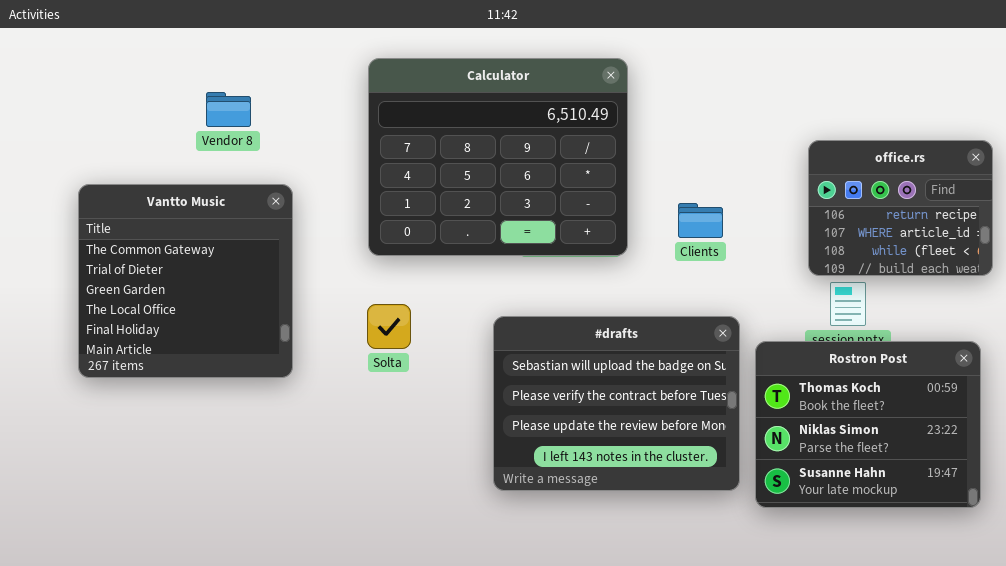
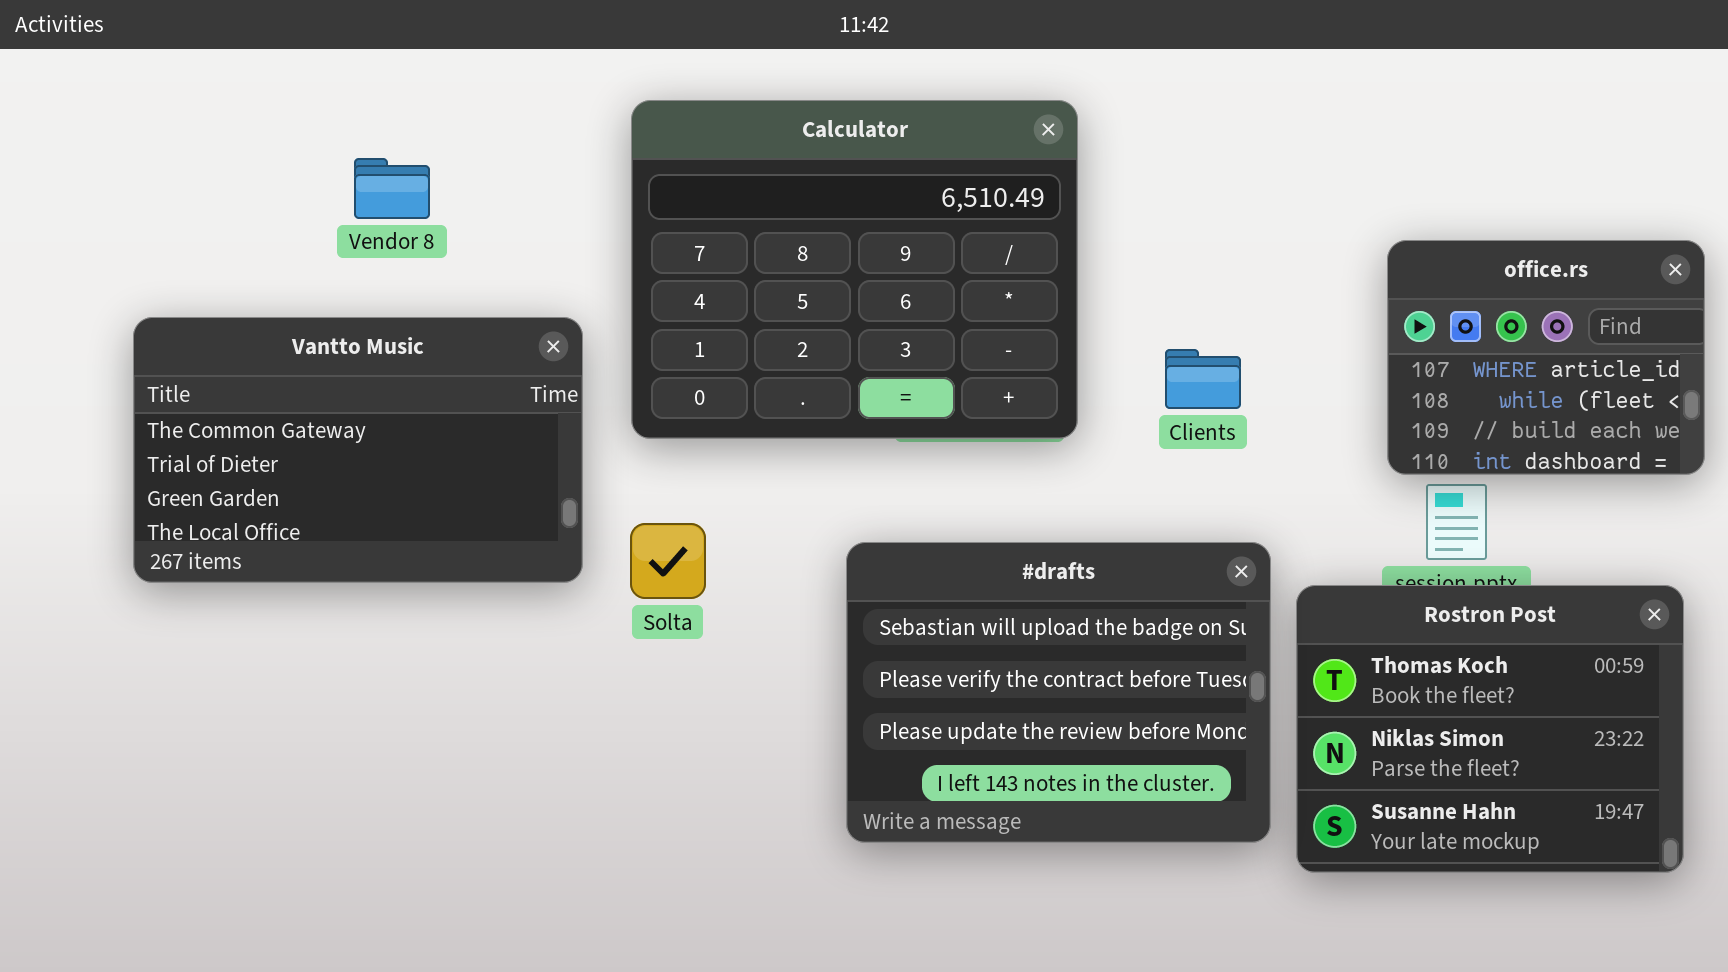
office.rs: [808,140,993,276] -> [1387,240,1705,475], scrolled down 1 row
Vantto Music: [78,184,293,378] -> [133,317,583,583], resized

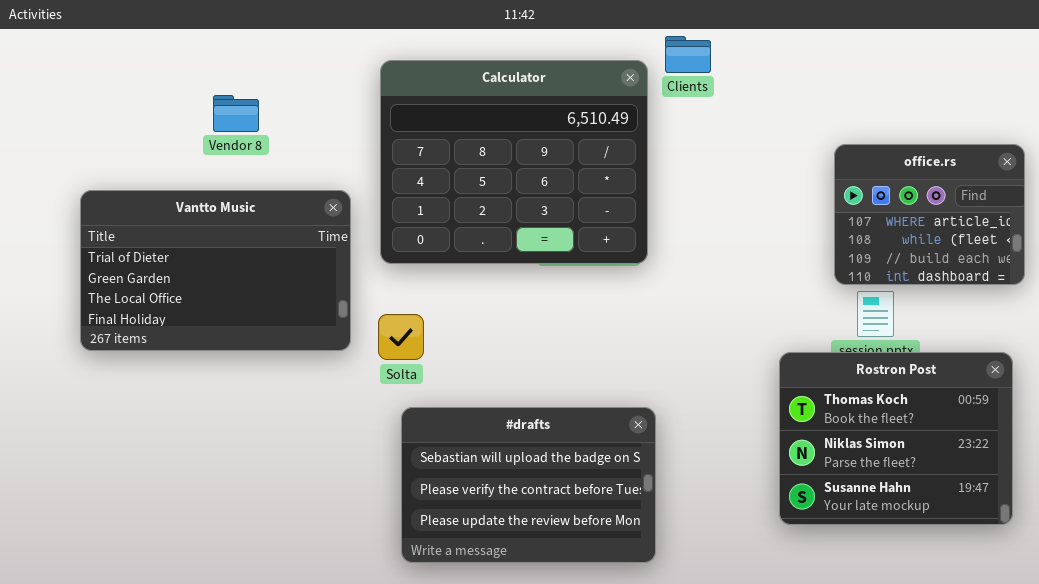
Vantto Music: [133,317,583,583] -> [80,190,351,351], scrolled down 1 row
Clients: [1165,349,1241,409] -> [665,36,711,73], moved
#drafts: [846,542,1271,843] -> [401,407,656,563], moved, resized

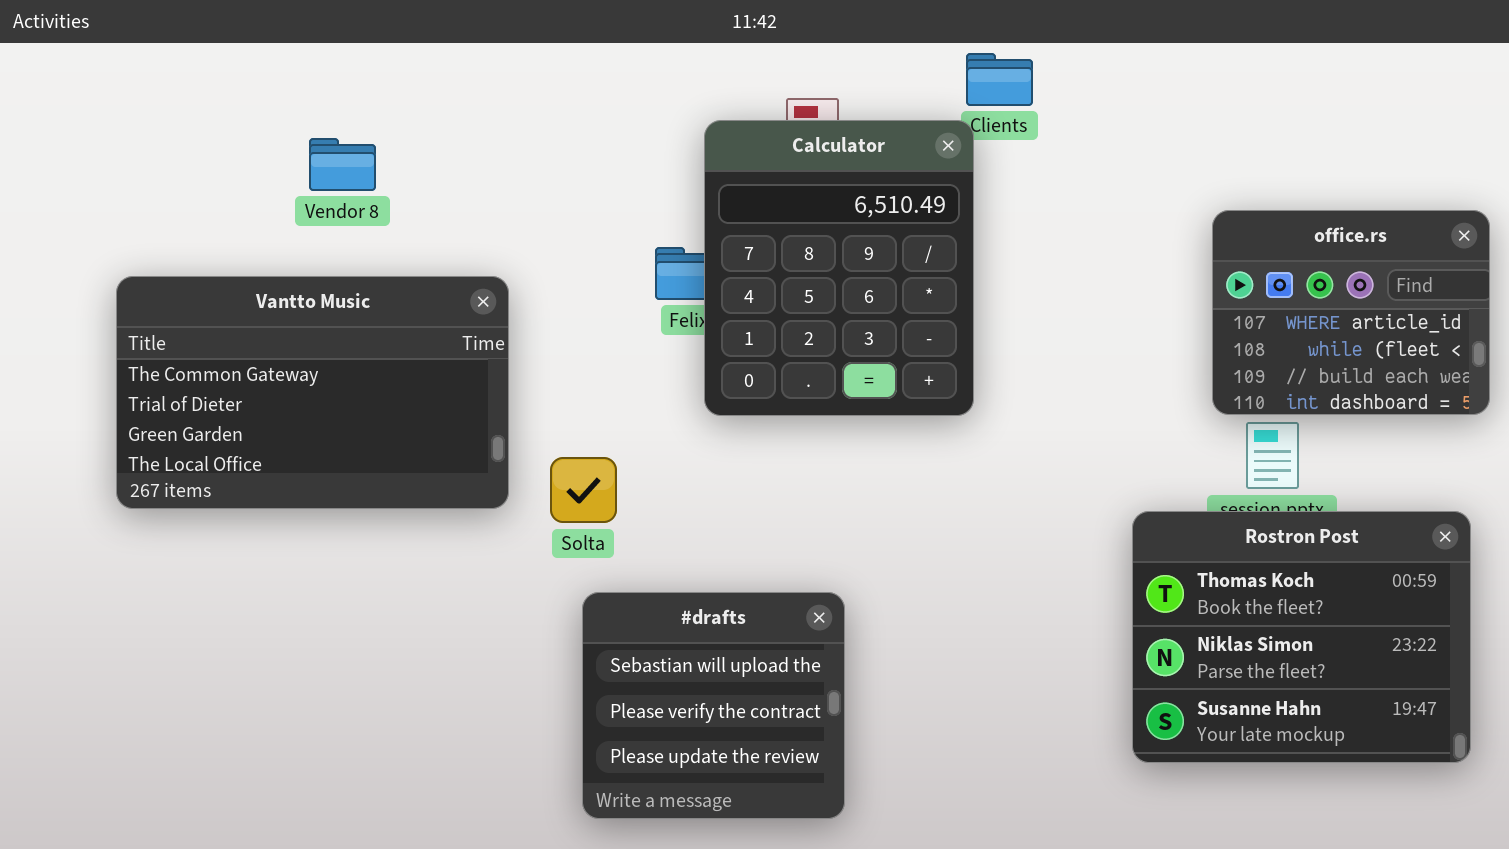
Calculator: [380,60,648,264] -> [704,120,974,416], moved, resized
Vantto Music: [80,190,351,351] -> [116,276,509,509], scrolled up 1 row
#drafts: [401,407,656,563] -> [582,592,845,819], resized

